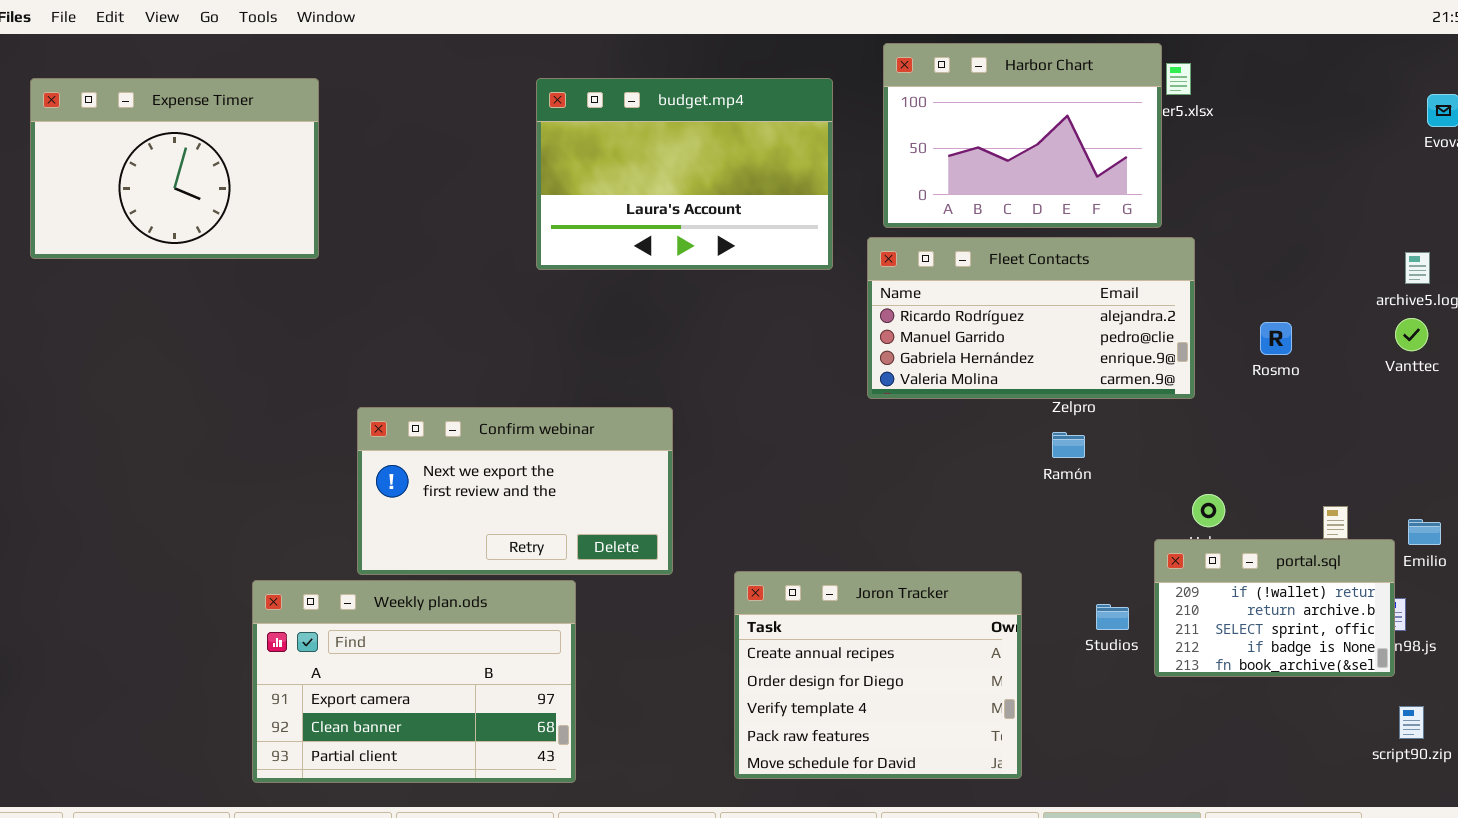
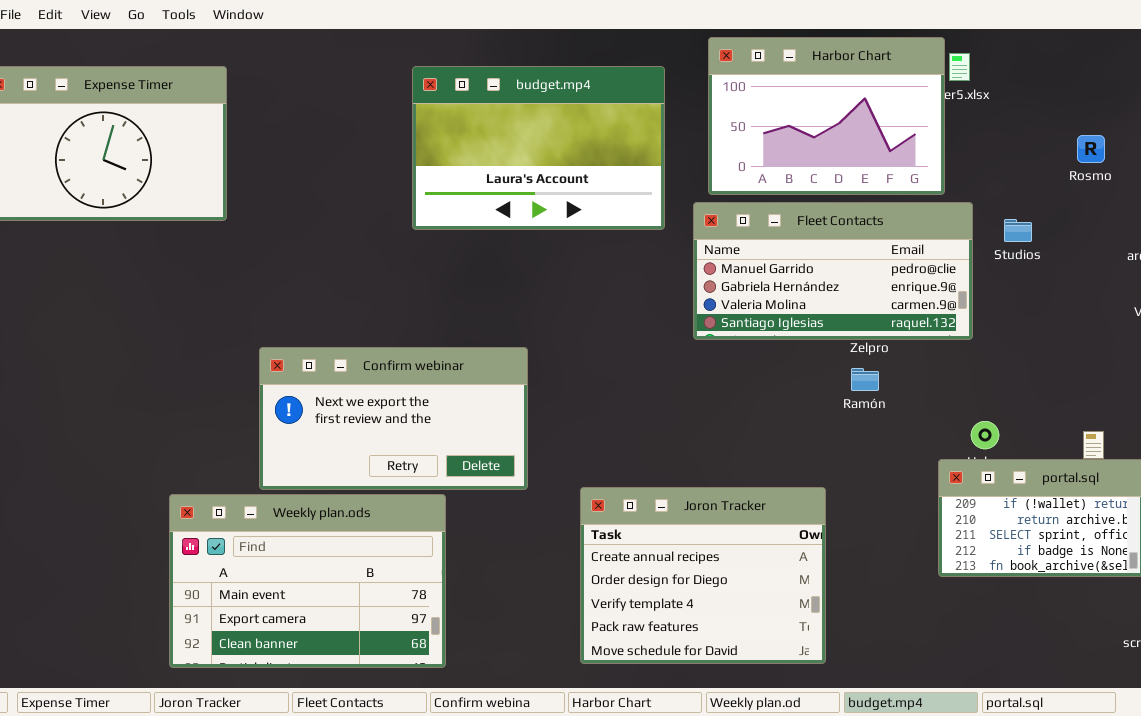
Fleet Contacts: [867,237,1195,399] -> [693,202,973,340], scrolled down 1 row
Rosmo: [1260,322,1292,355] -> [1077,135,1105,163], moved
Weekly plan.ods: [252,580,576,783] -> [169,494,446,668], scrolled up 1 row
Studios: [1096,604,1129,630] -> [1004,219,1032,242], moved

